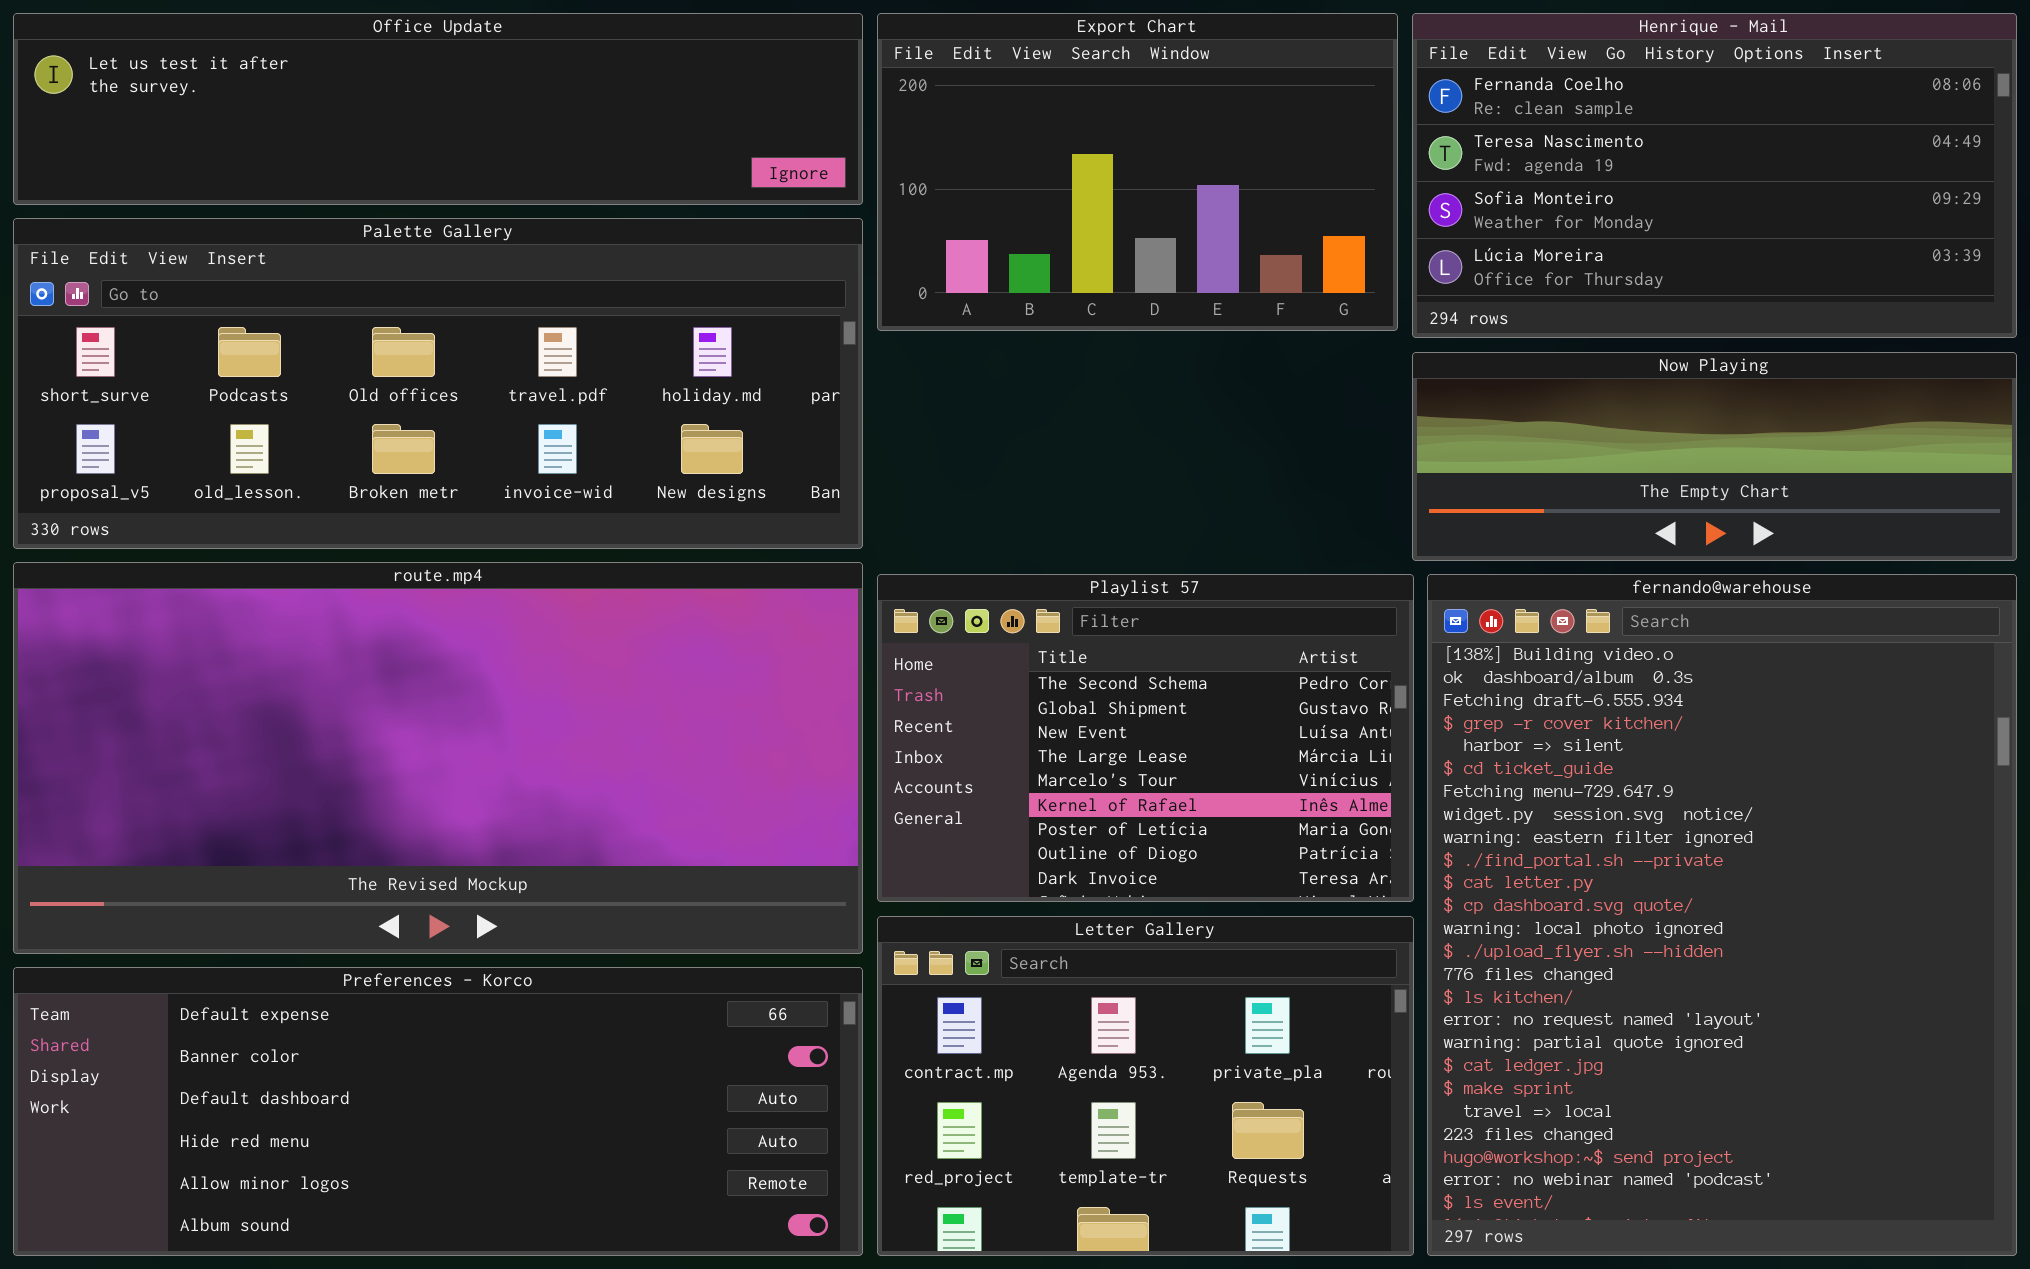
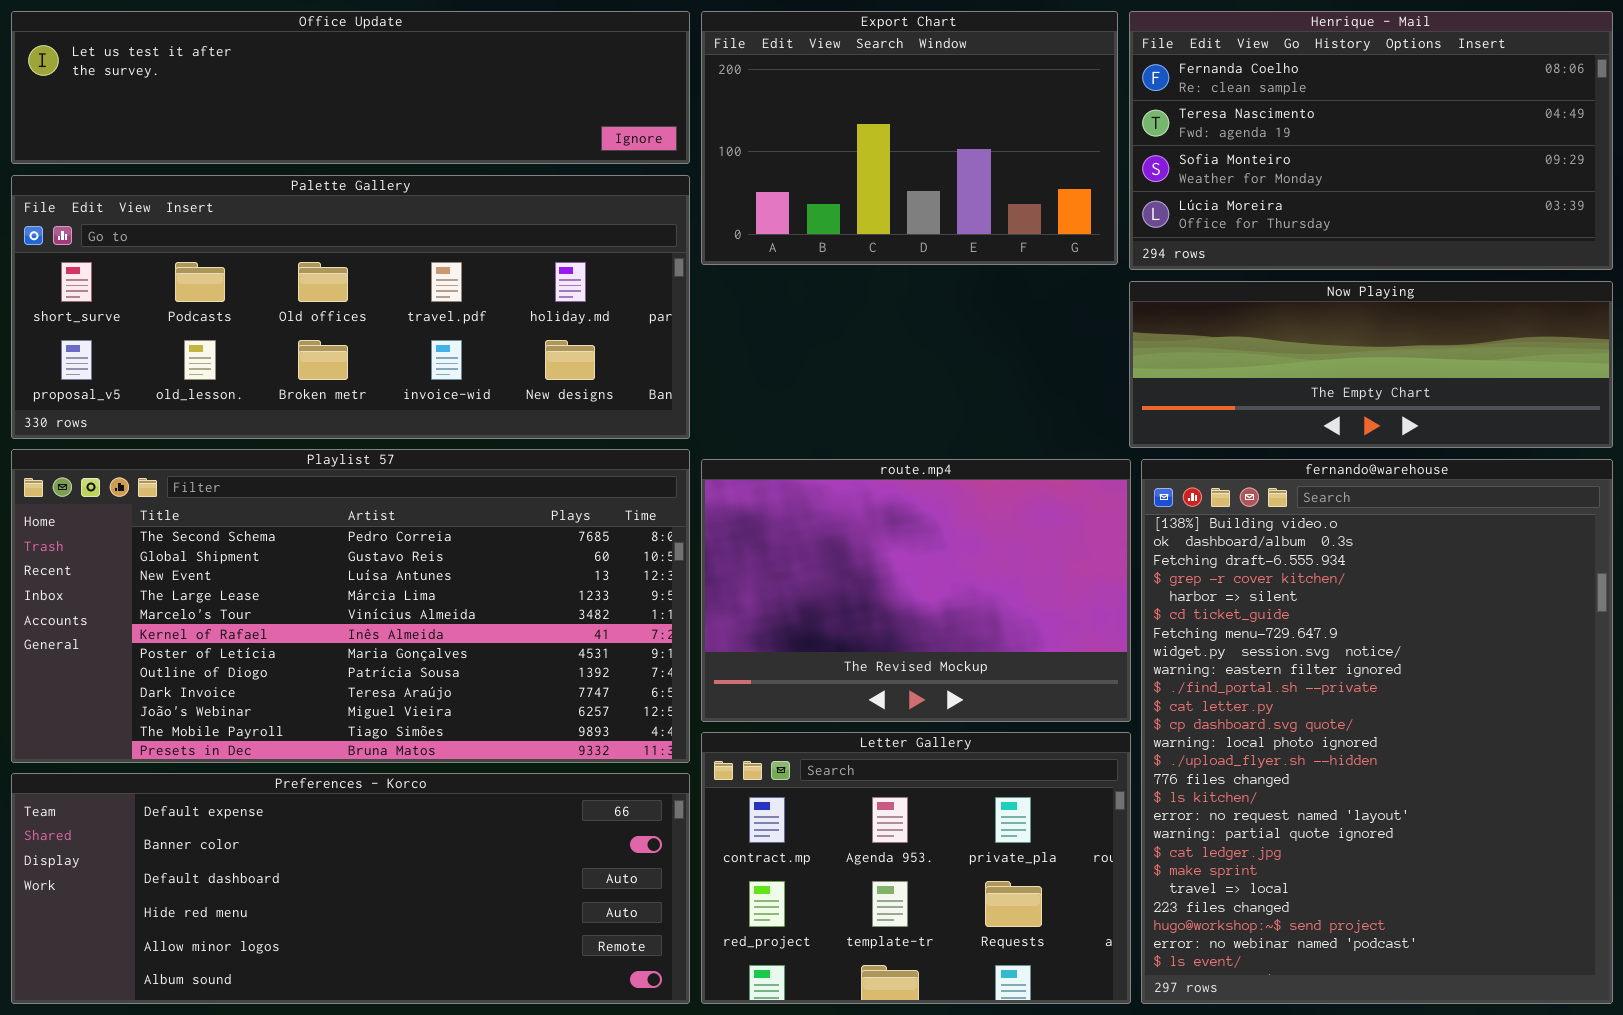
route.mp4: [13,562,863,954] -> [701,459,1131,722], moved, resized
Playlist 57: [877,574,1414,902] -> [11,449,690,763], moved, resized

